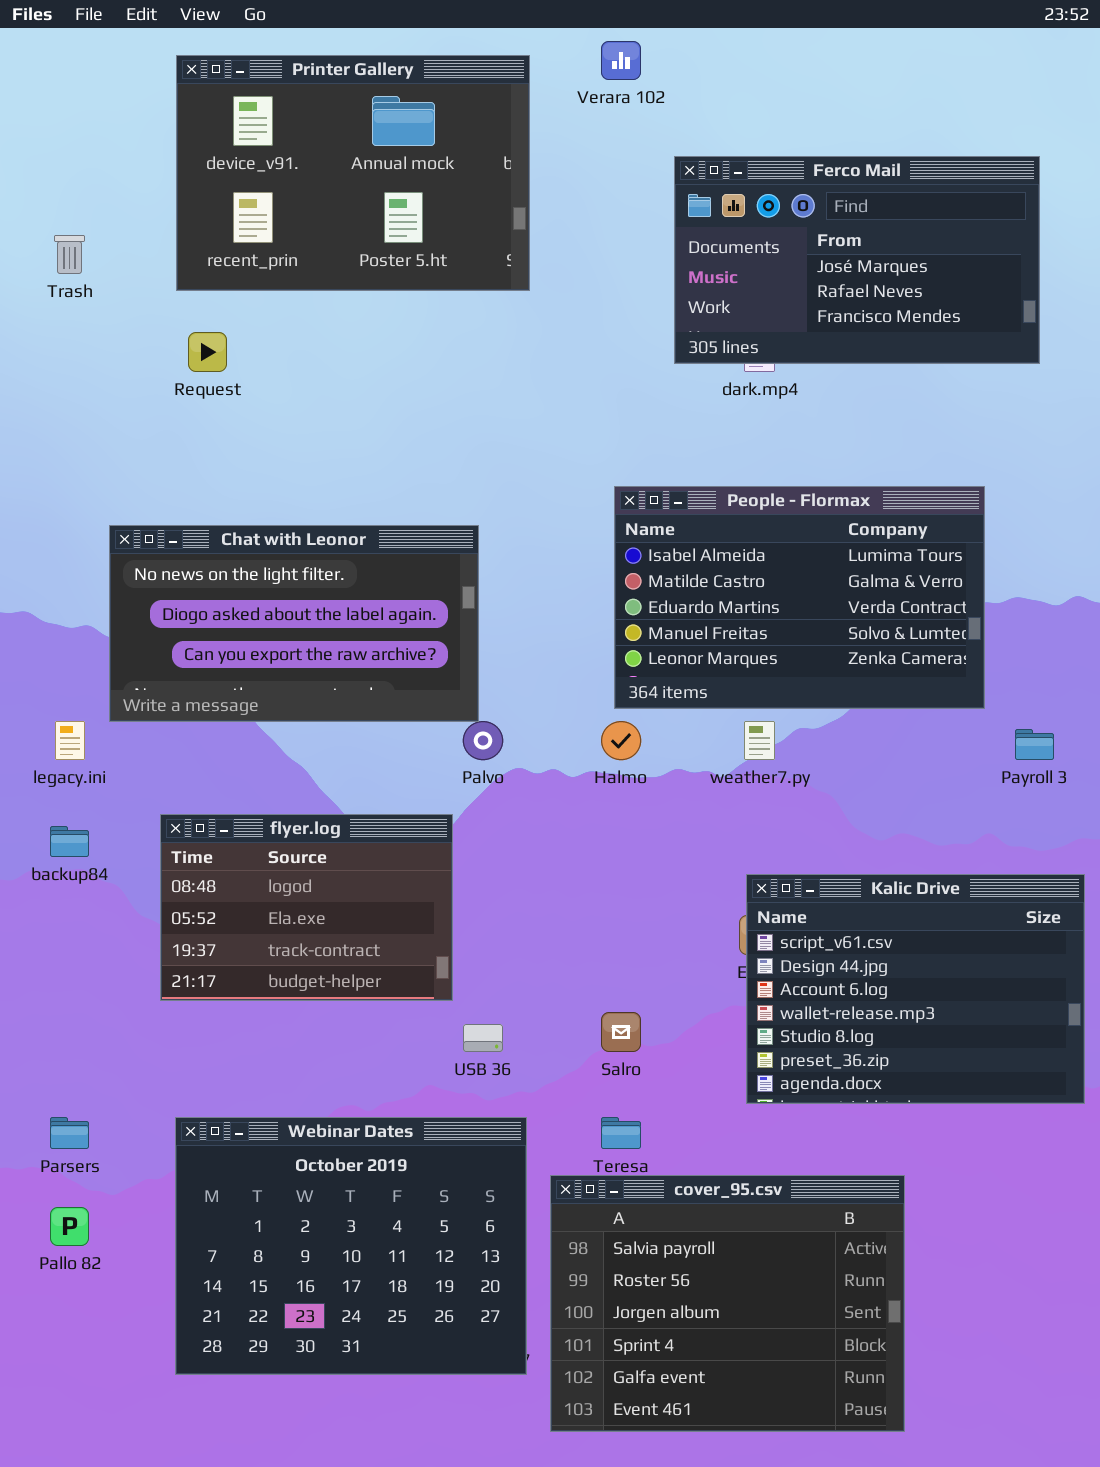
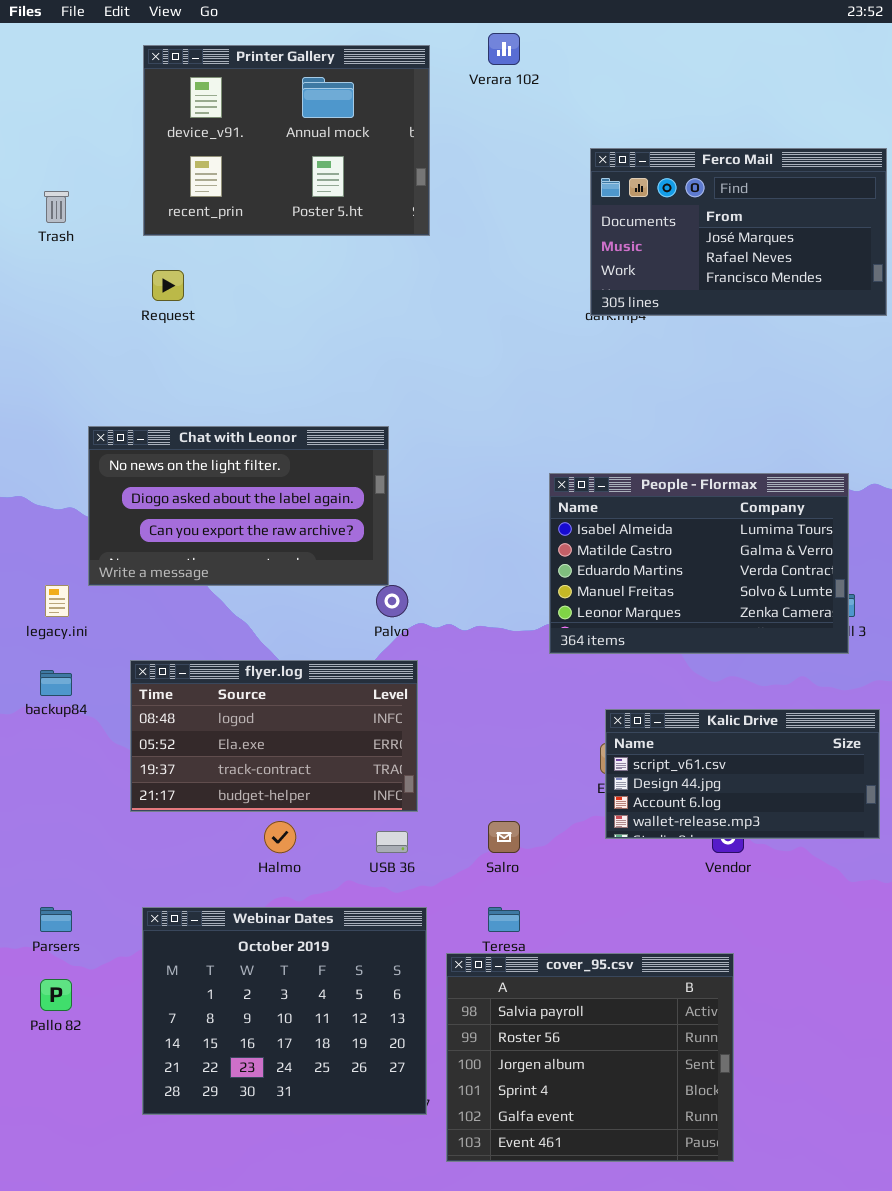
Ferco Mail: [674,156,1040,364] -> [590,148,887,316], moved
People - Flormax: [614,486,985,709] -> [549,473,849,654], moved
Halmo: [601,721,641,760] -> [264,821,296,853], moved
flyer.log: [160,814,453,1001] -> [130,660,418,812], resized
Kalic Drive: [746,874,1085,1104] -> [605,709,880,839], resized

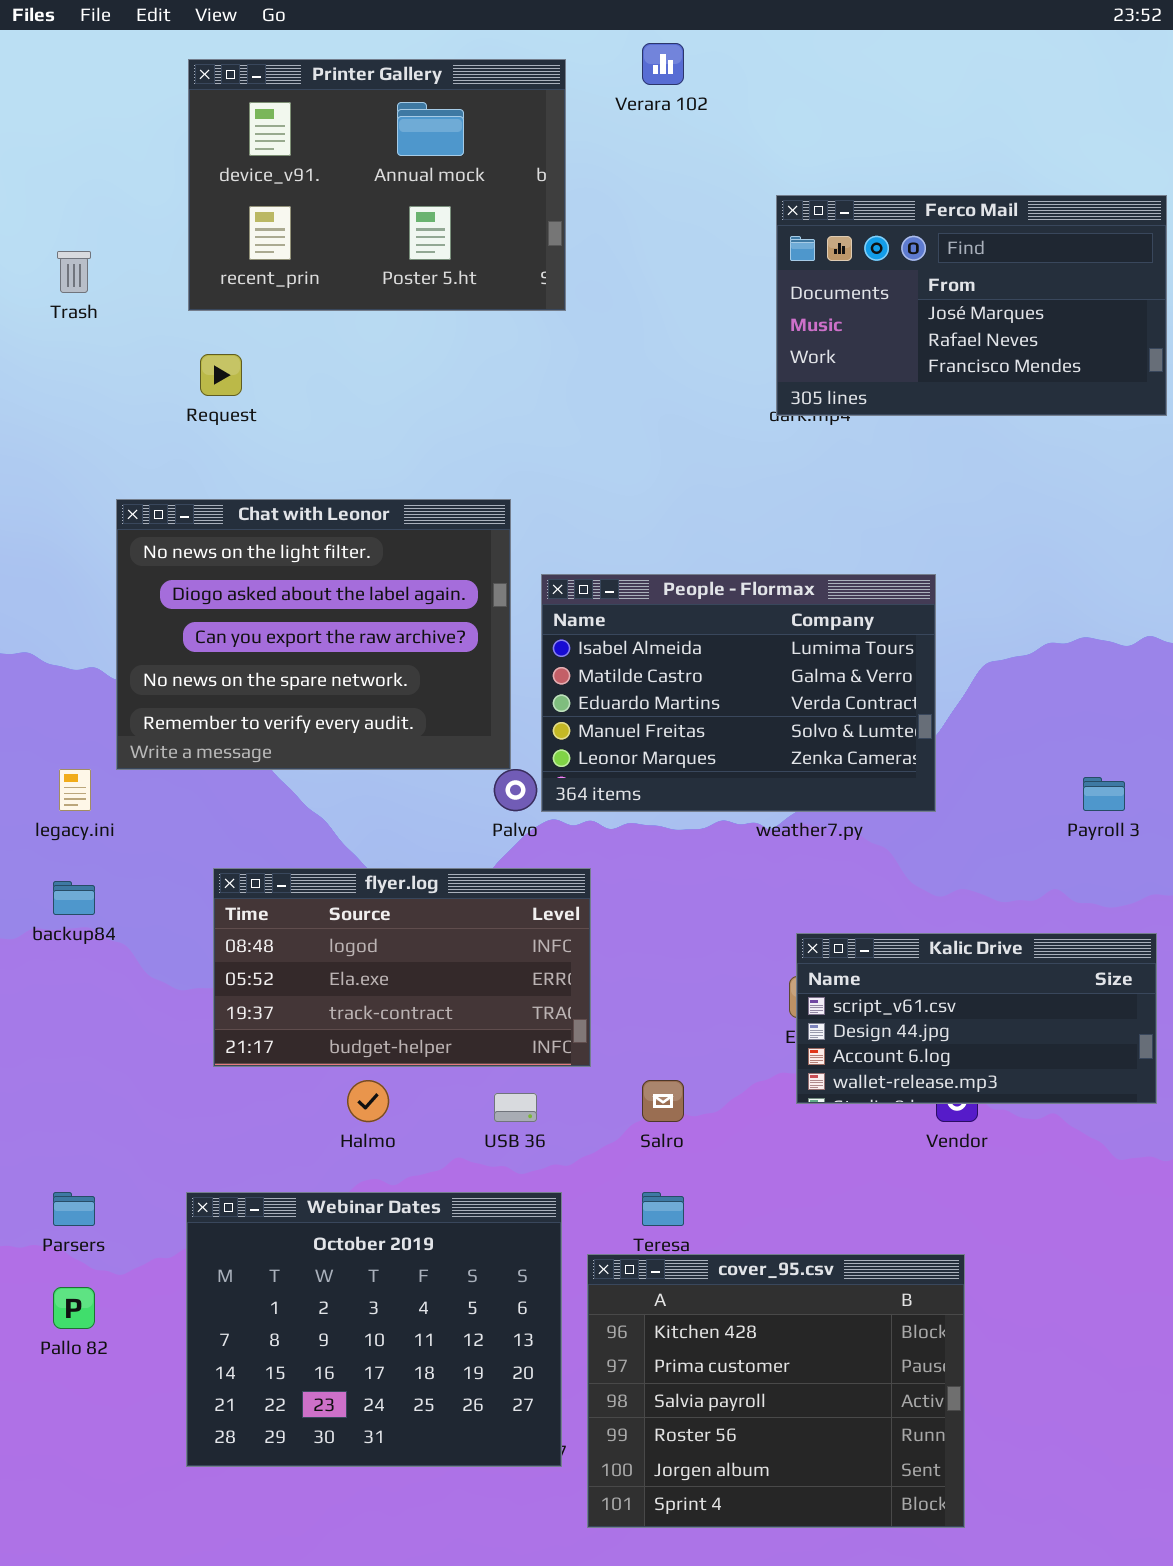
Chat with Leonor: [88,426,389,586] -> [116,499,511,770], resized
People - Flormax: [549,473,849,654] -> [541,574,936,812], moved
flyer.log: [130,660,418,812] -> [213,868,591,1067], moved
cover_95.csv: [446,953,734,1162] -> [587,1254,965,1528], scrolled up 2 rows

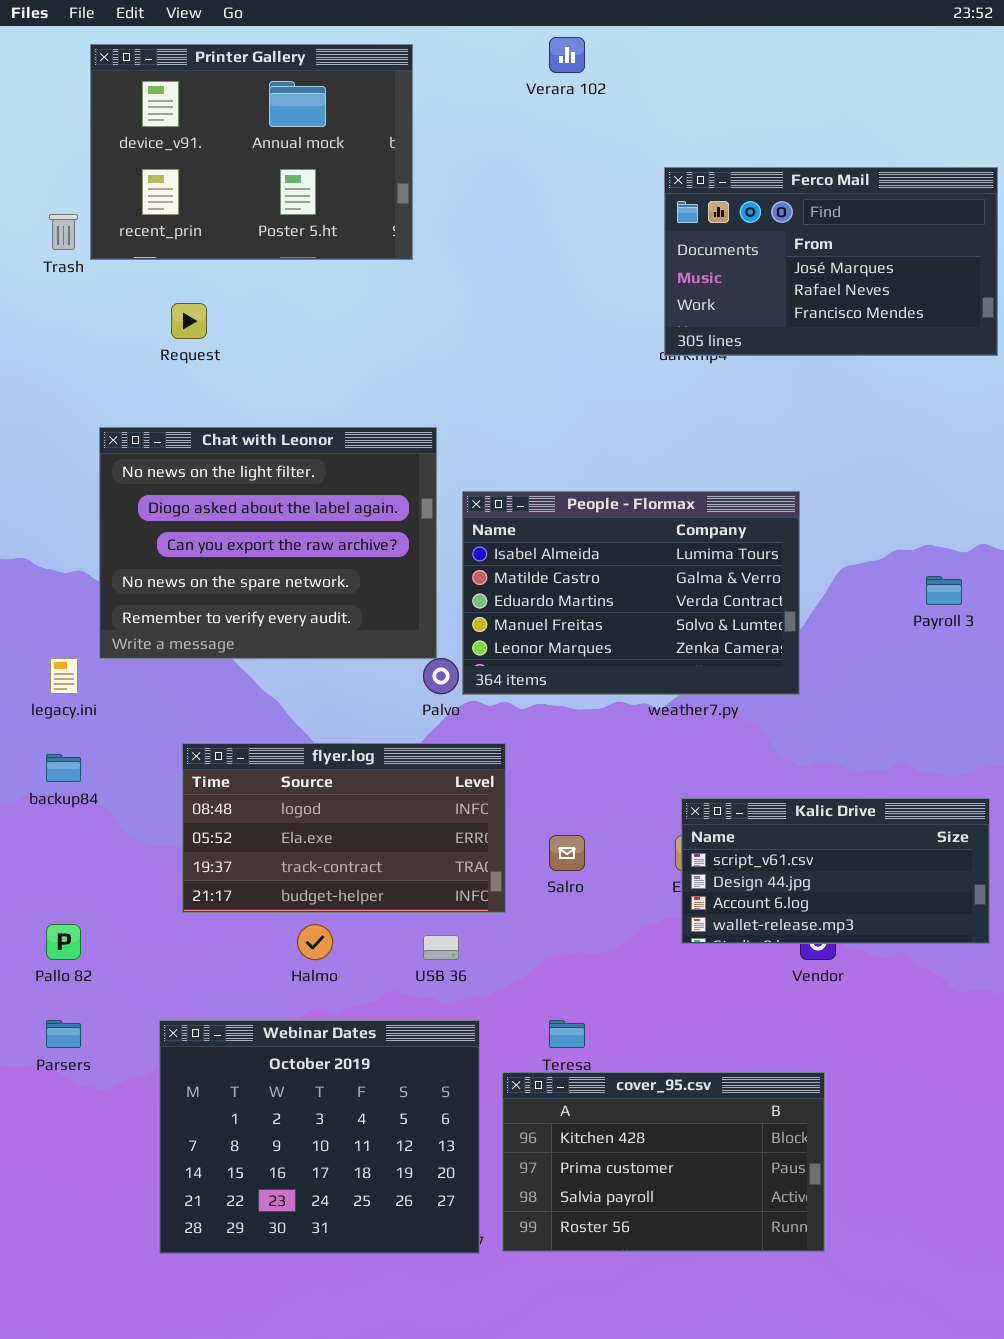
Printer Gallery: [188,59,566,311] -> [90,44,413,260], moved
Payroll 3: [1083,777,1125,811] -> [926,576,962,605], moved
Salro: [642,1080,684,1122] -> [549,835,585,871], moved
cover_95.csv: [587,1254,965,1528] -> [502,1072,825,1252], resized
Pallo 82: [53,1287,95,1329] -> [46,924,81,960], moved

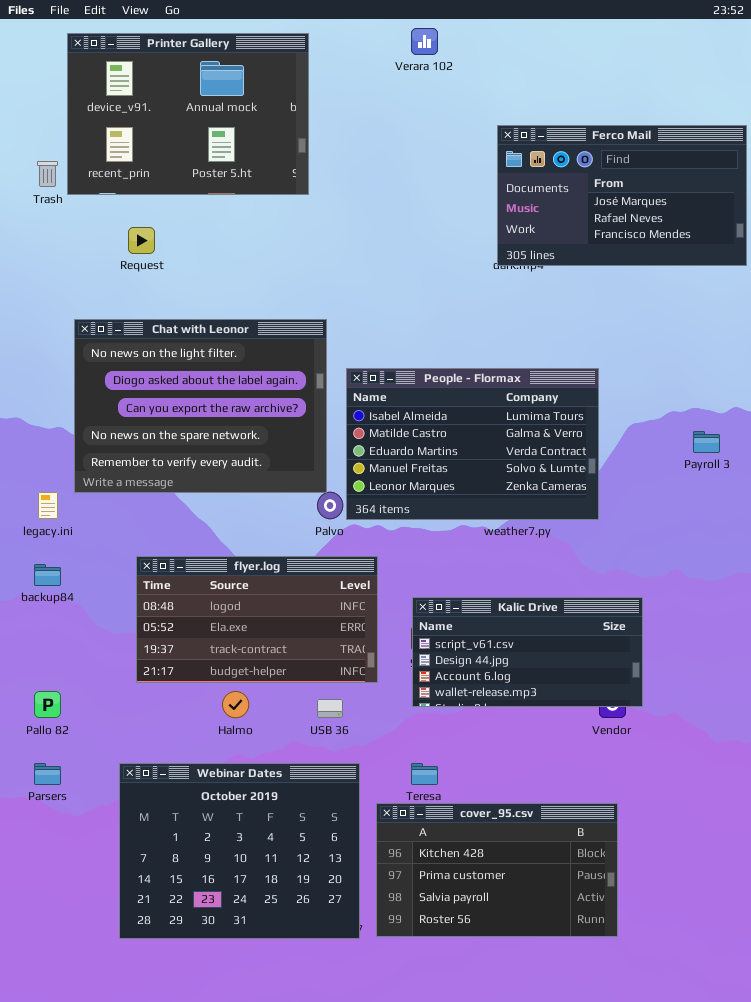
Kalic Drive: [681,798,990,944] -> [412,597,643,707], moved

